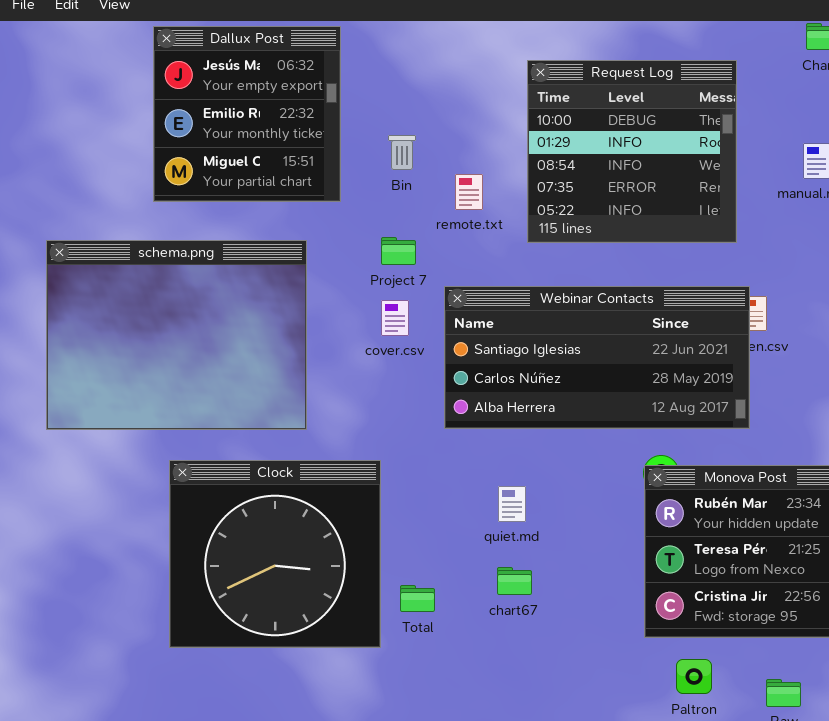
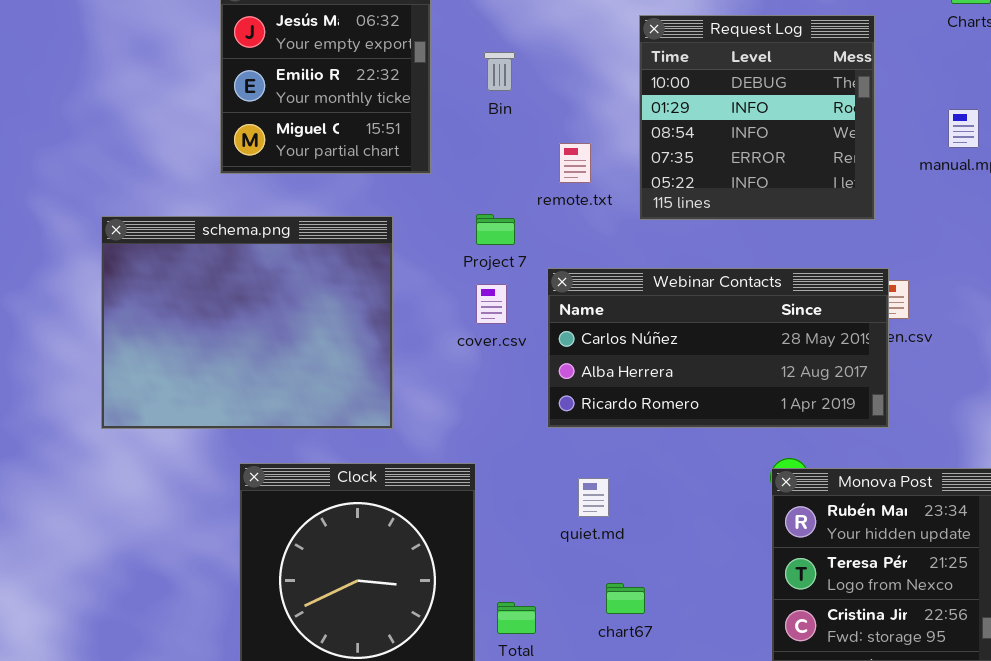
Bin: [388,135,416,170] -> [484,52,515,91], moved
Webinar Contacts: [444,286,750,429] -> [547,268,889,428], scrolled down 1 row
quiet.md: [498,486,526,522] -> [578,478,609,517], moved

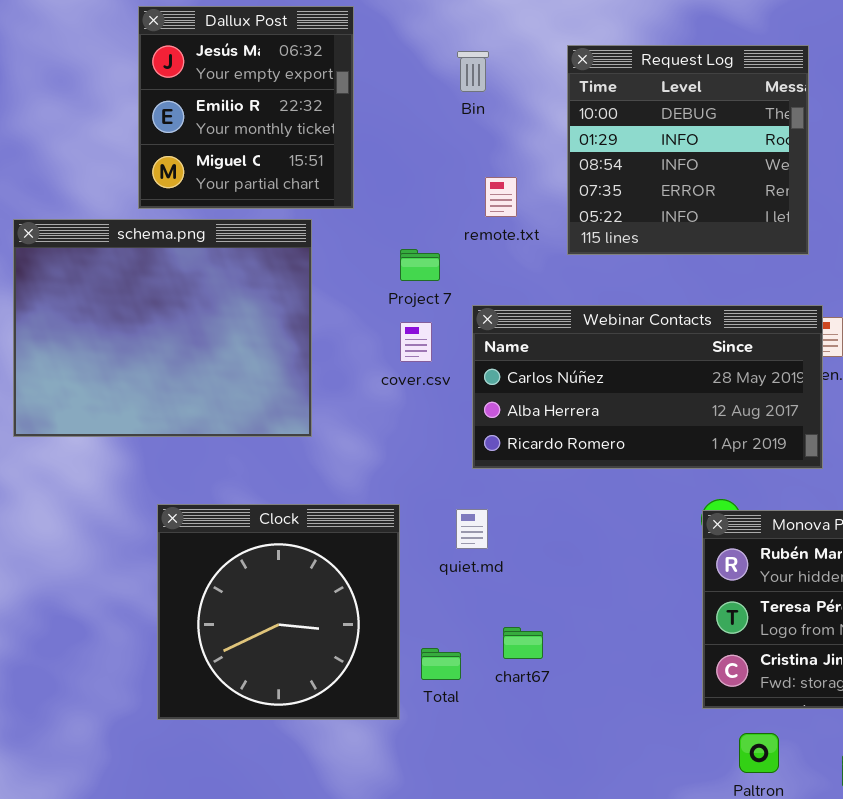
Bin: [484,52,515,91] -> [457,51,489,92], moved
schema.png: [101,216,393,429] -> [13,219,312,437], moved
quiet.md: [578,478,609,517] -> [456,509,488,549], moved
chart67: [606,583,645,614] -> [503,627,543,659], moved

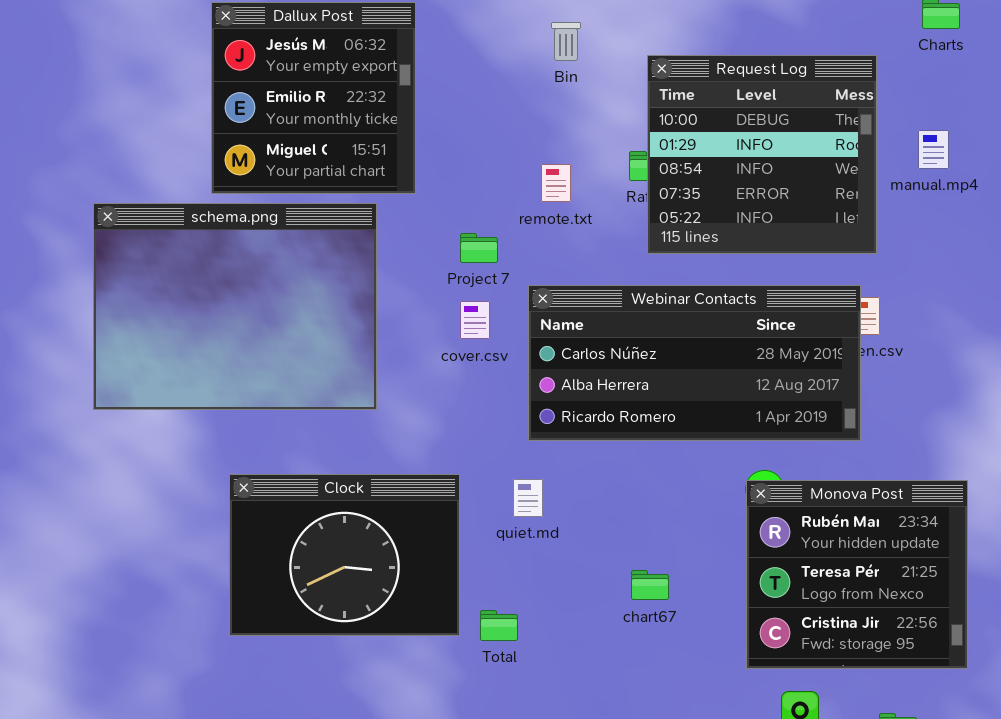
Request Log: [567,45,809,255] -> [647,55,877,254], moved
Bin: [457,51,489,92] -> [551,22,581,61], moved
Clock: [157,504,400,720] -> [229,474,460,636], resized
chart67: [503,627,543,659] -> [631,570,669,600], moved

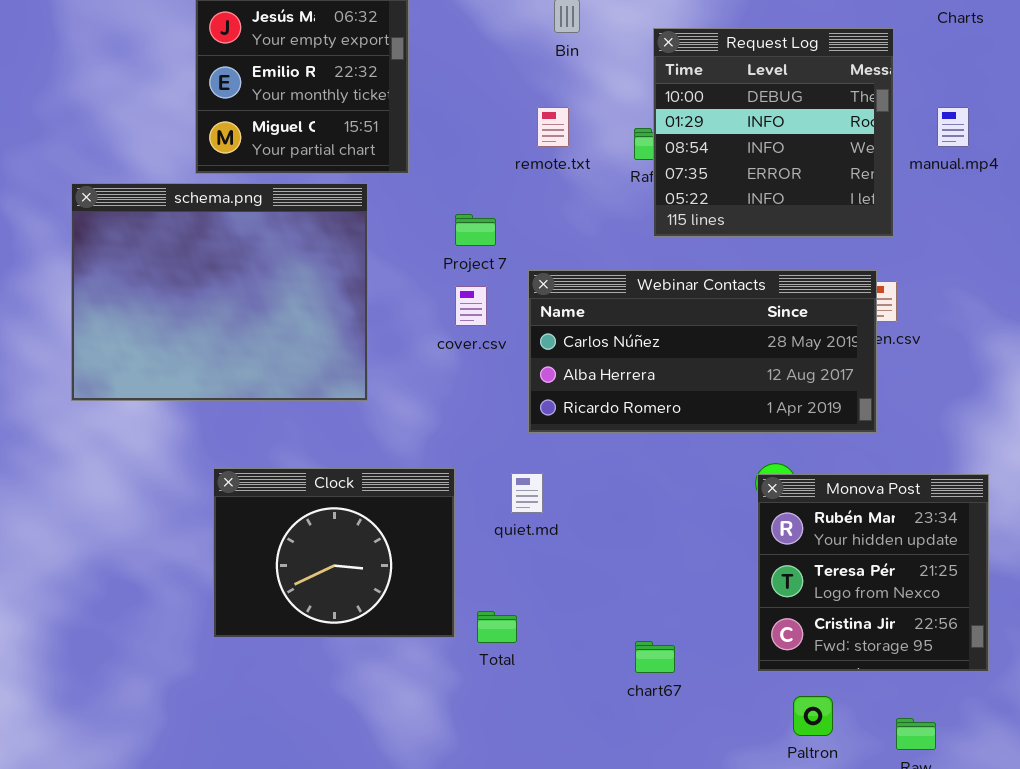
remote.txt: [541,164,571,202] -> [537,107,569,147], moved
chart67: [631,570,669,600] -> [635,641,675,673], moved

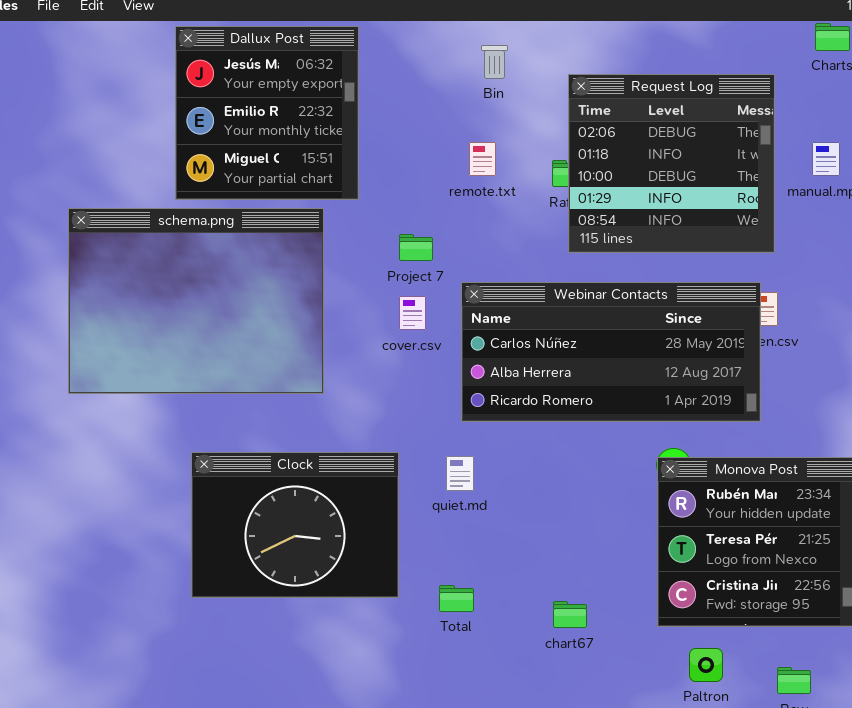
Request Log: [653,28,894,237] -> [568,74,775,253], scrolled up 2 rows
Total: [477,611,517,643] -> [439,585,474,612], moved

